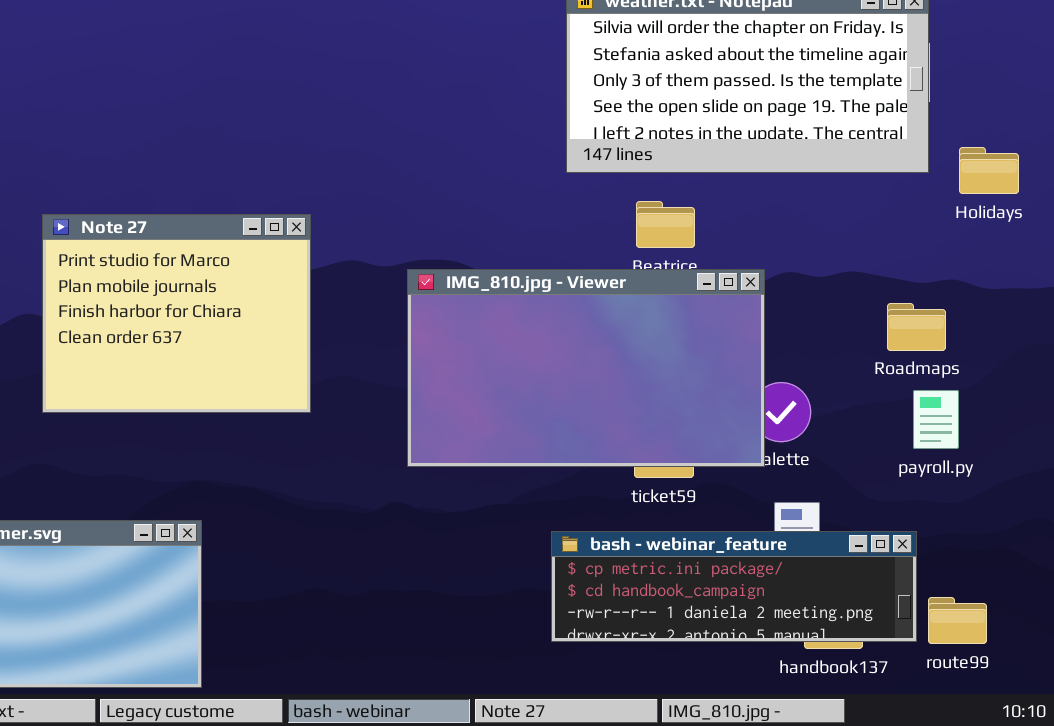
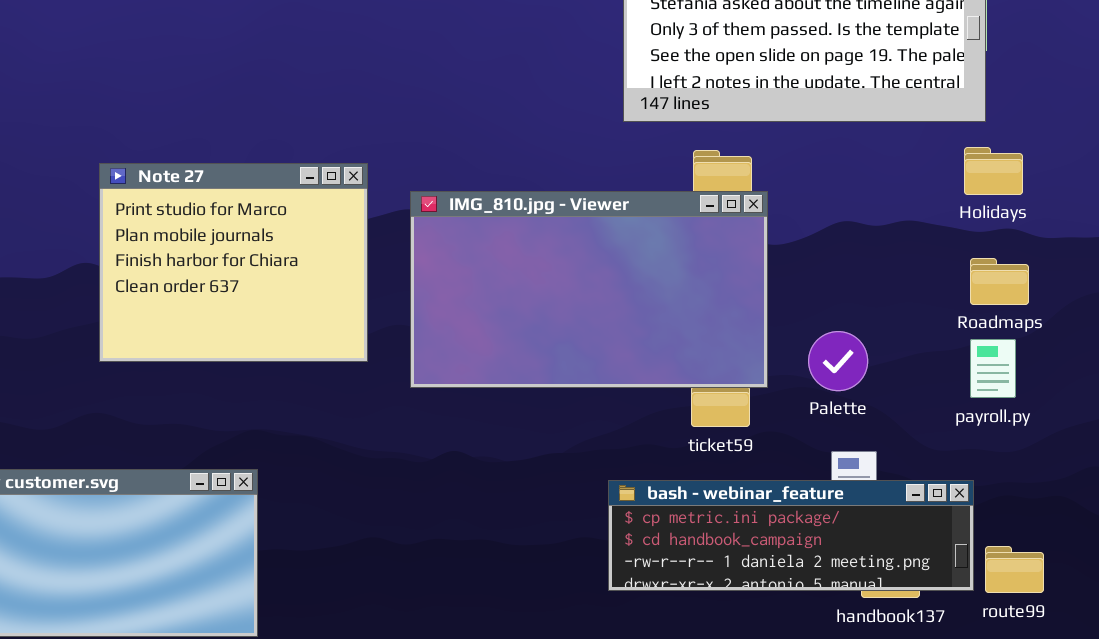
Holidays: [959,147,1019,194] -> [964,147,1023,195], moved
IMG_810.jpg - Viewer: [407,269,765,467] -> [410,191,768,388], moved
Roadmaps: [887,303,946,351] -> [970,258,1029,305], moved

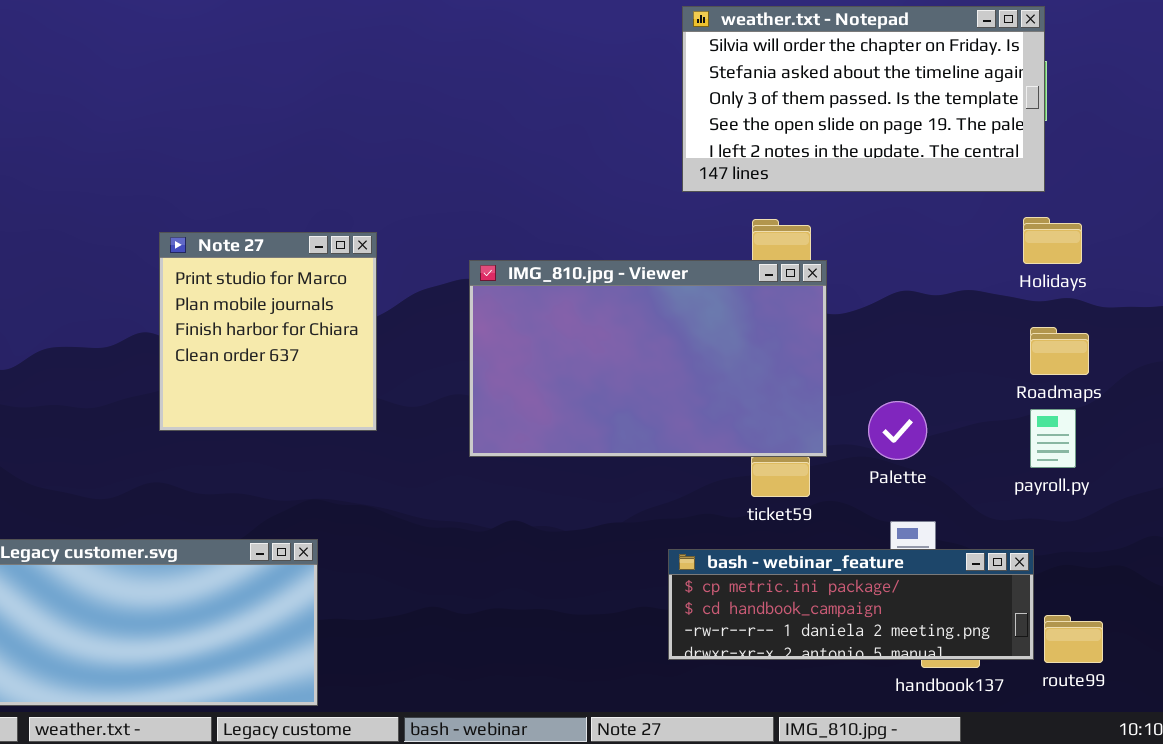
Note 27: [99,163,368,362] -> [159,232,377,431], resized

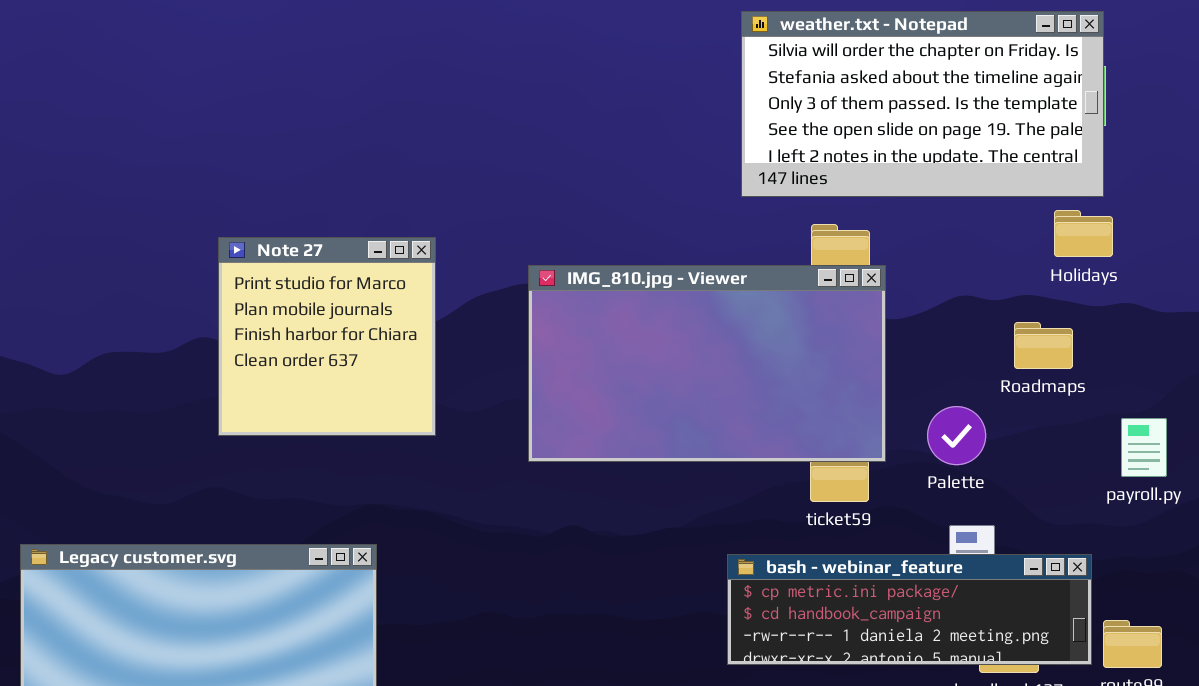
Holidays: [1023,217,1082,264] -> [1054,210,1113,257], moved
Roadmaps: [1030,327,1089,375] -> [1014,322,1073,369], moved
payroll.py: [1030,409,1076,468] -> [1121,418,1167,477], moved

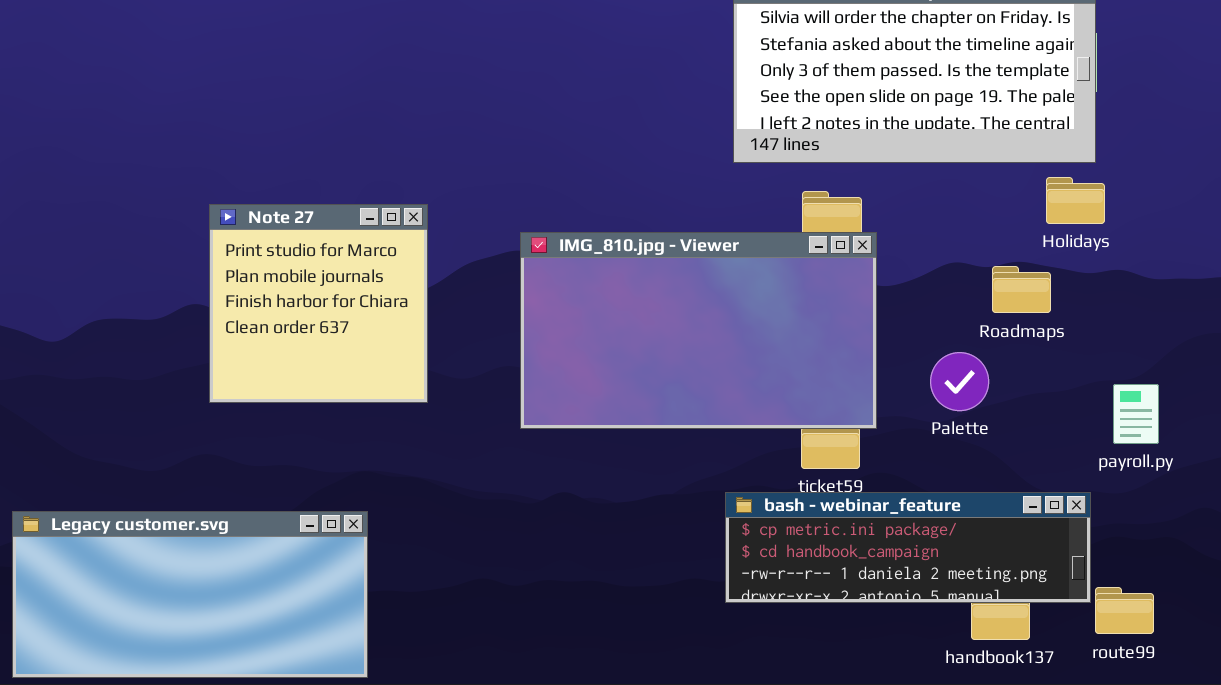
Roadmaps: [1014,322,1073,369] -> [992,266,1051,313], moved
Palette: [927,406,986,465] -> [930,352,989,411], moved
bash - webinar_feature: [727,554,1092,665] -> [725,492,1091,603], moved

